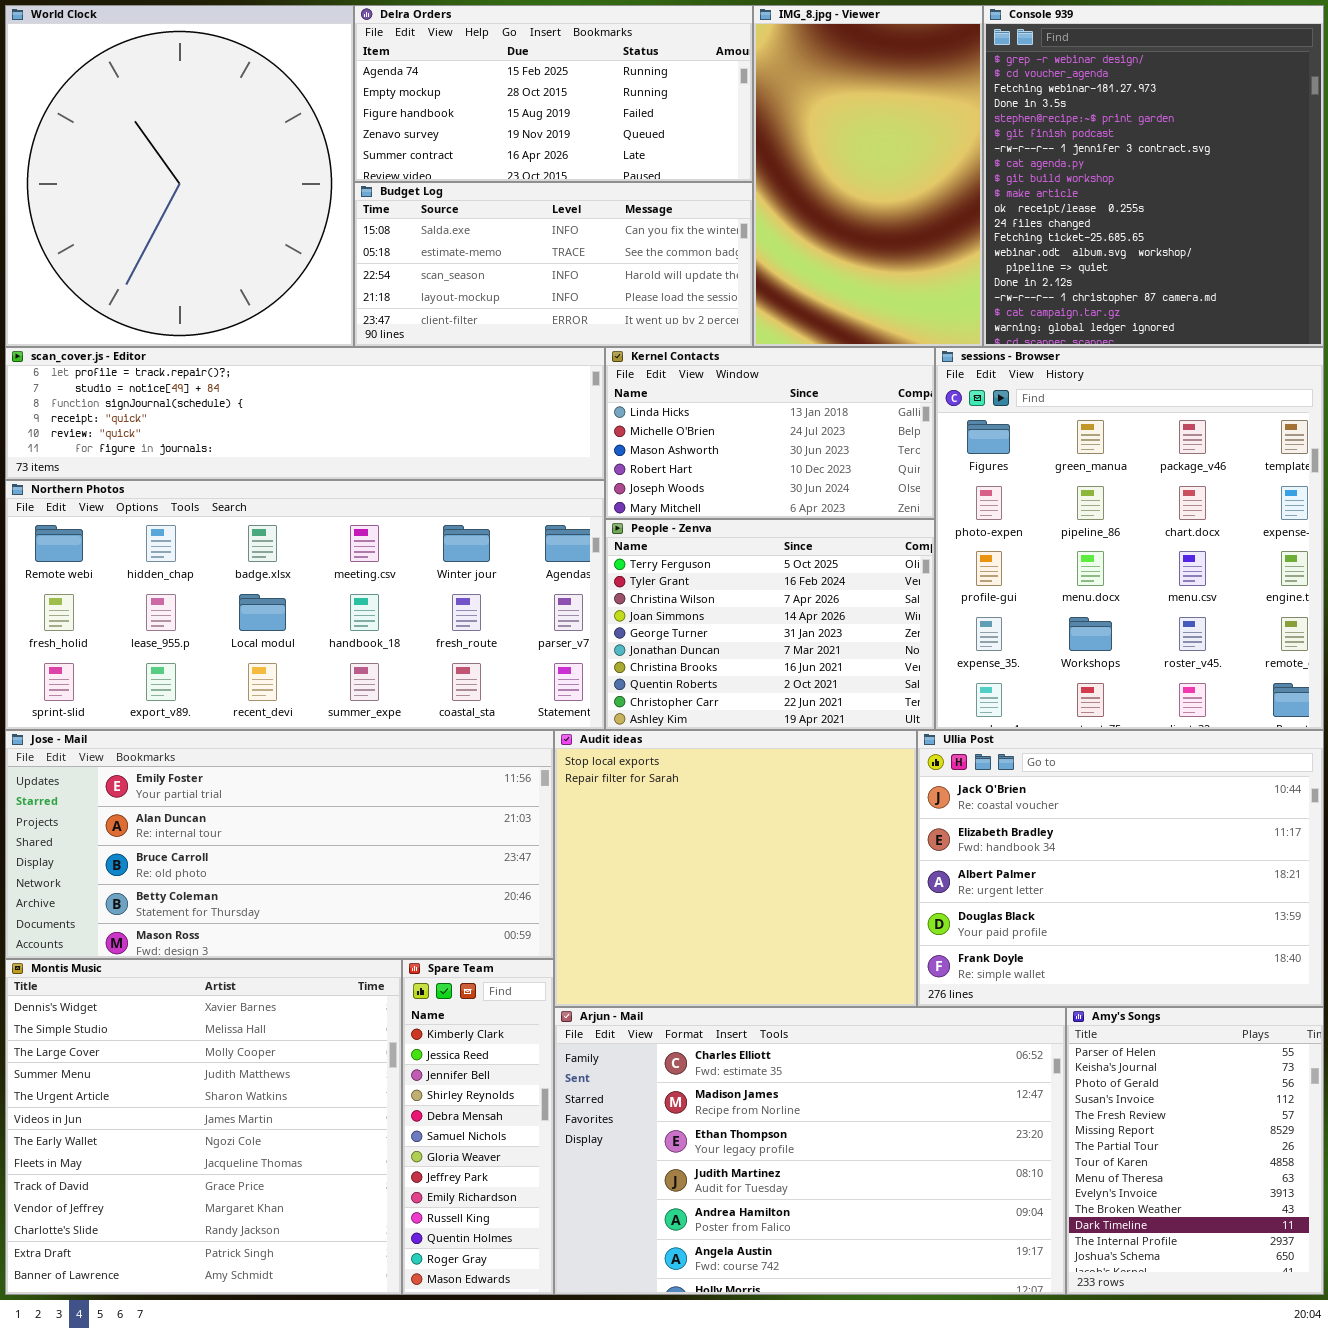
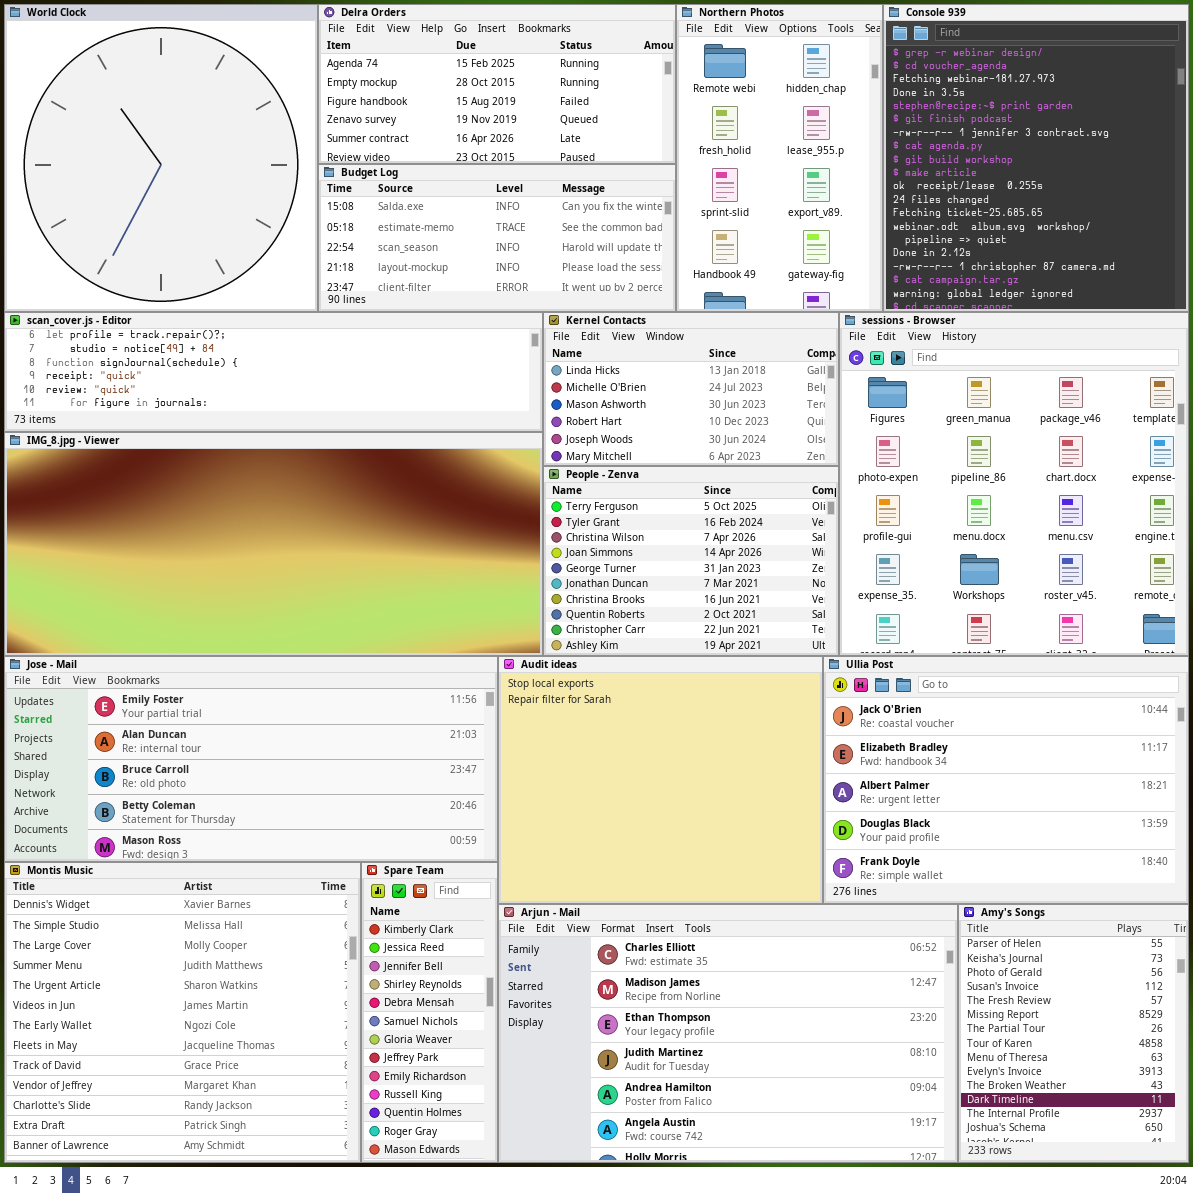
IMG_8.jpg - Viewer: [753,5,983,347] -> [4,432,543,656], moved, resized
Northern Photos: [5,480,605,730] -> [676,4,883,312], moved, resized

